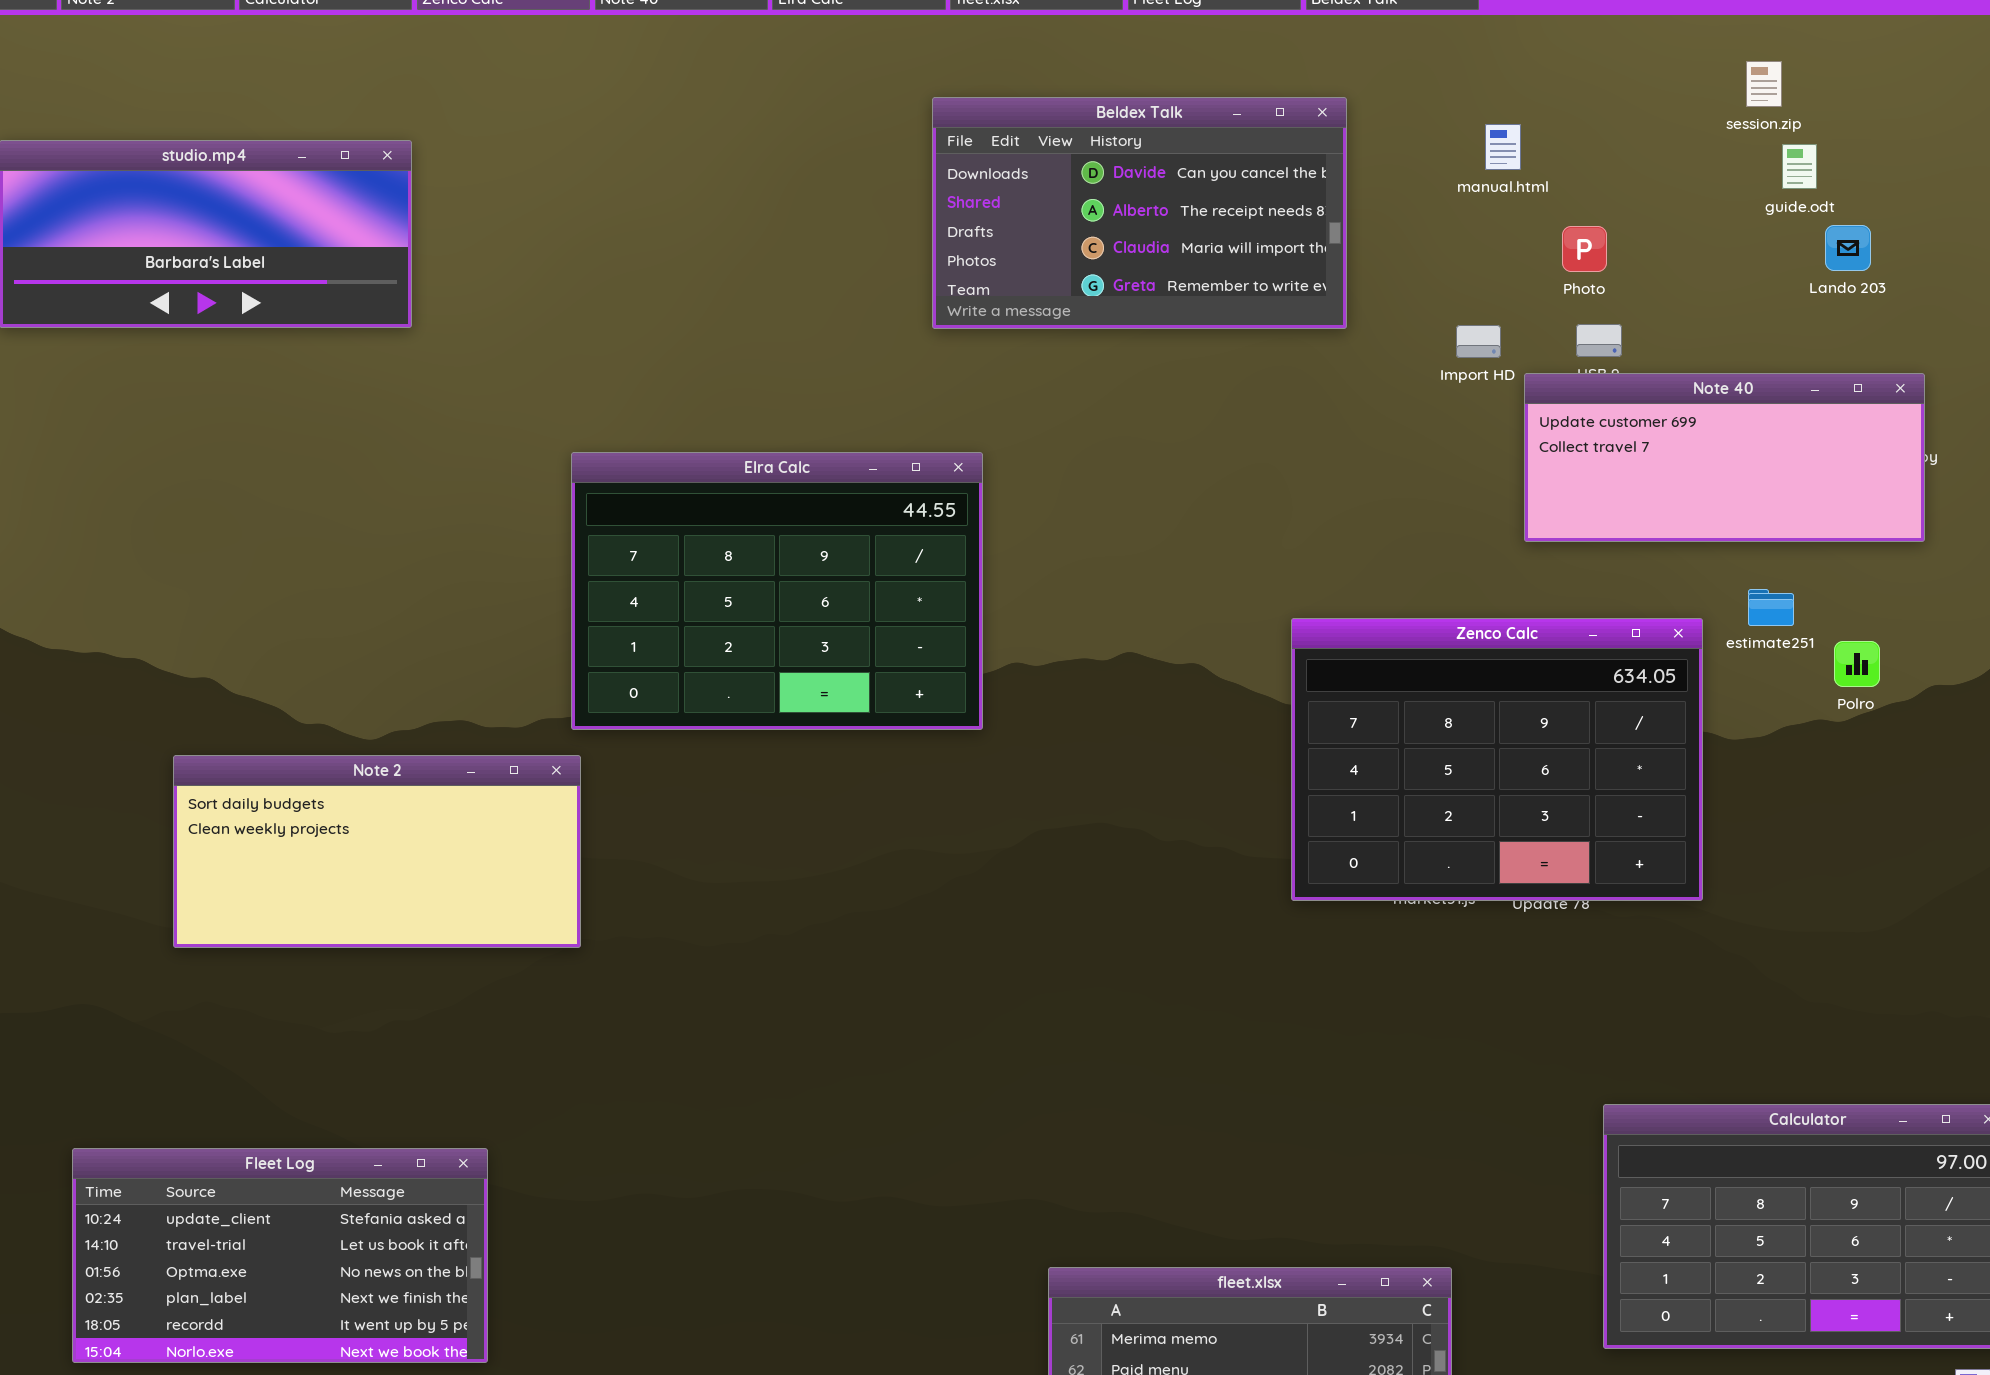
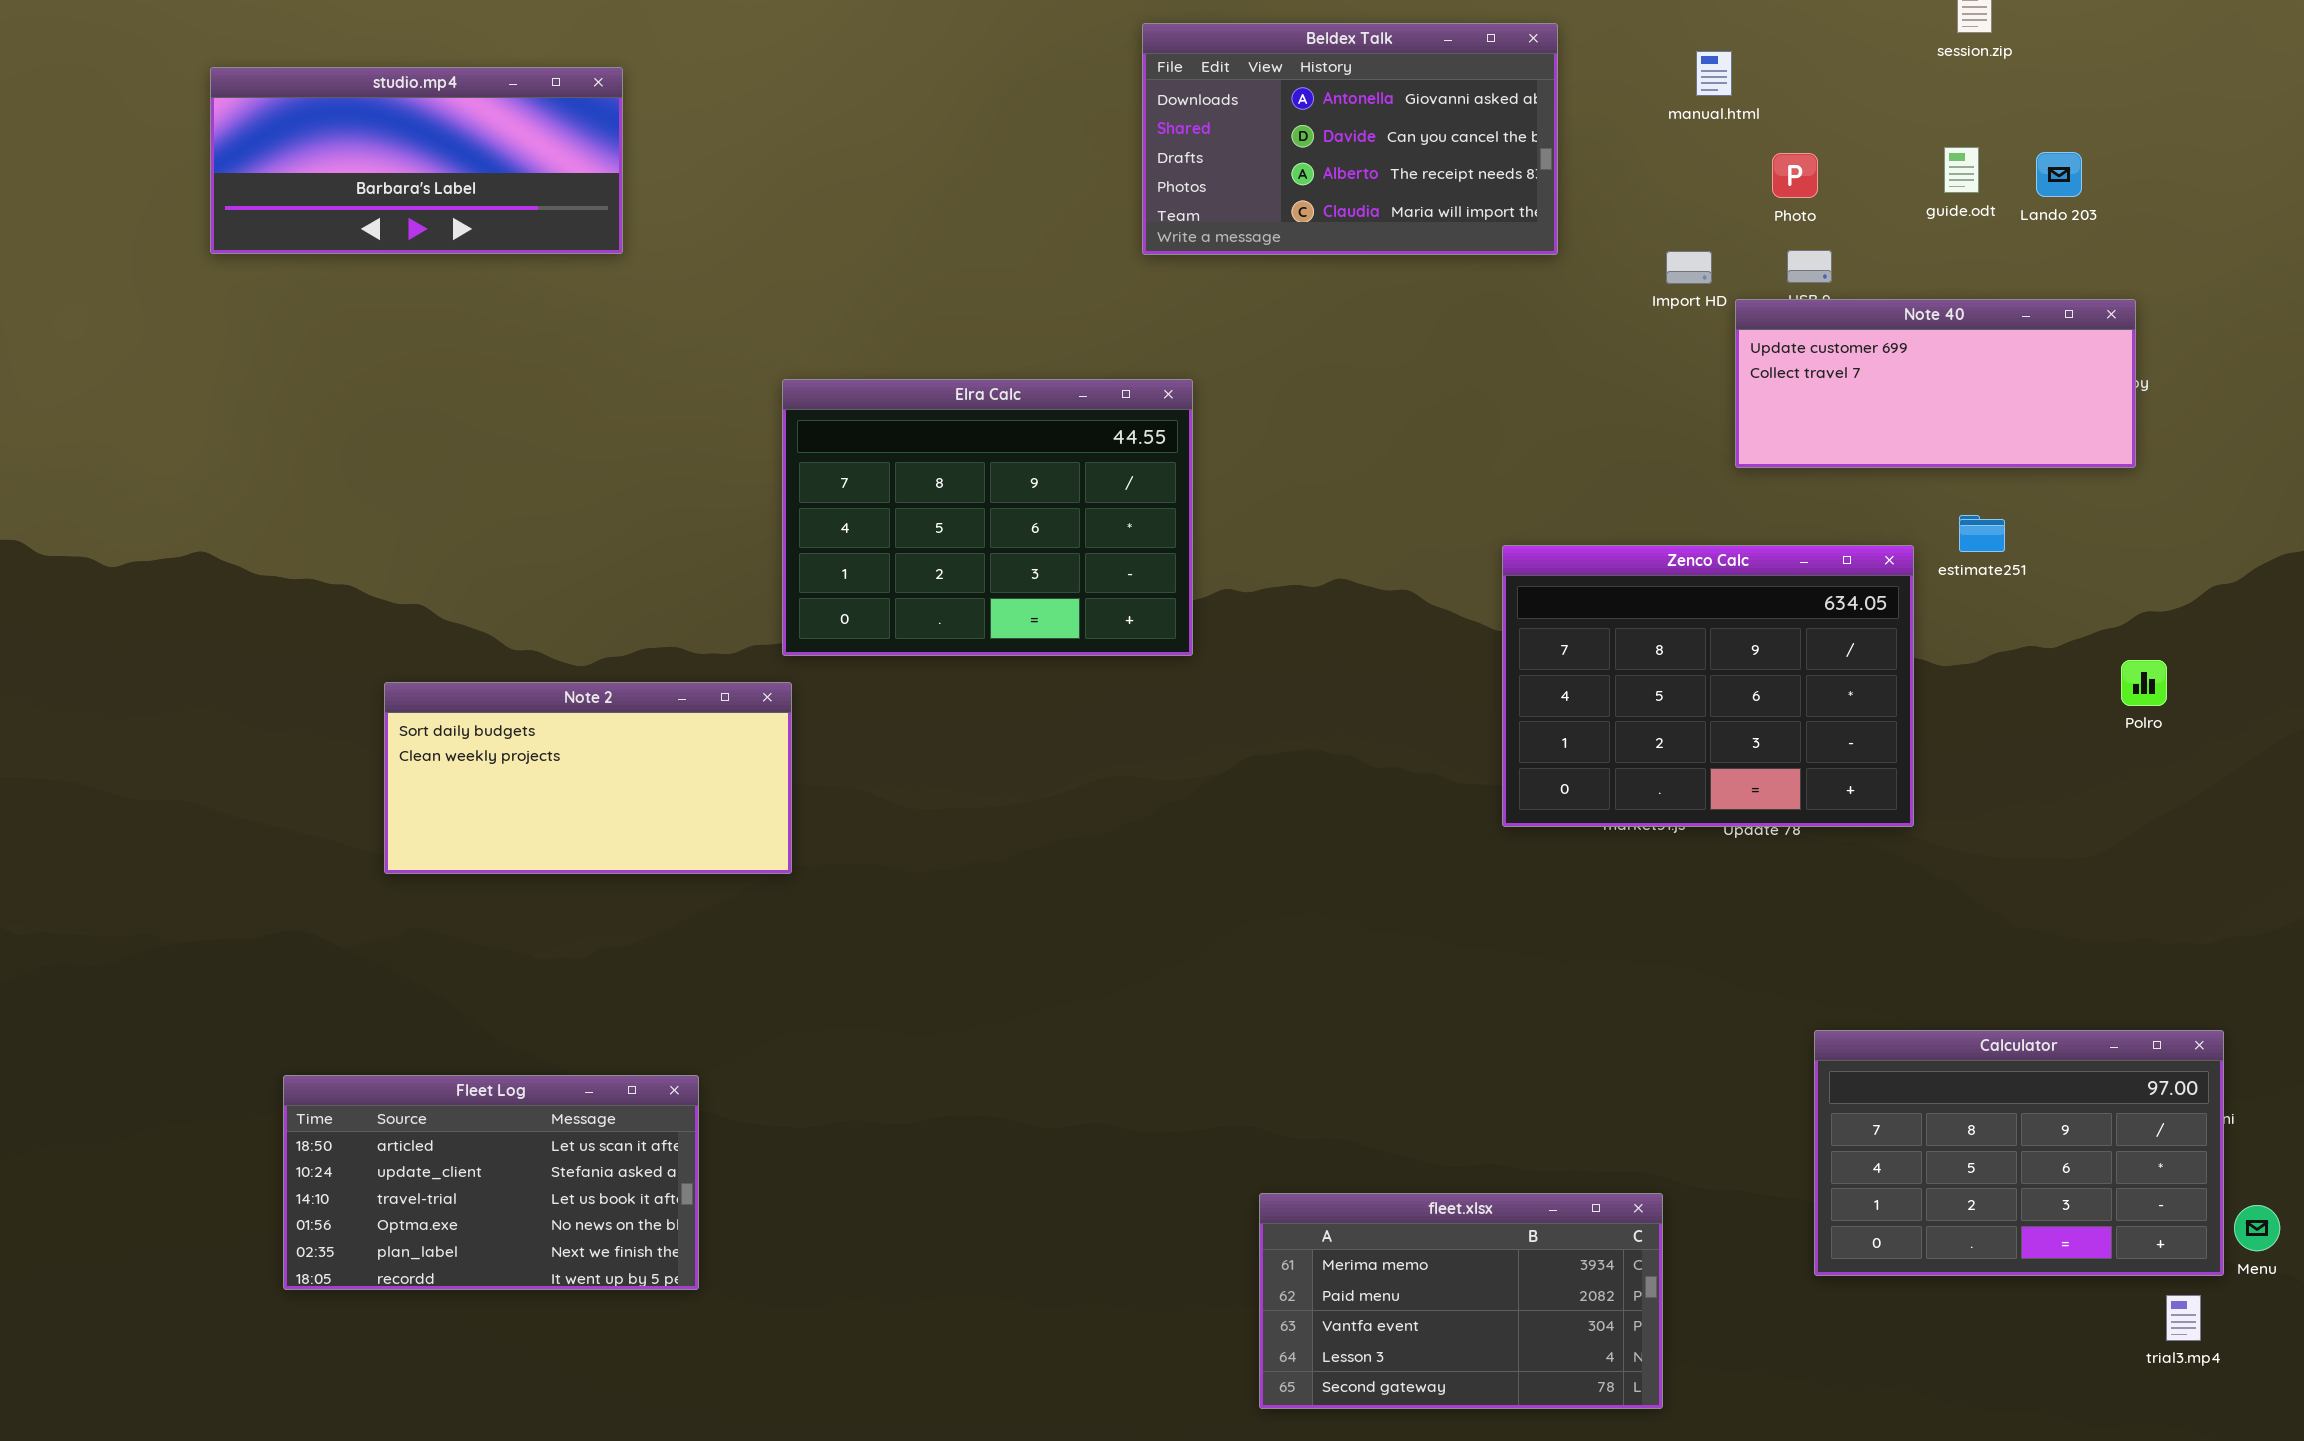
Beldex Talk: [932,97,1347,329] -> [1142,23,1558,255], scrolled up 1 row
guide.odt: [1782,144,1817,189] -> [1944,147,1979,193], moved
Polro: [1834,641,1880,687] -> [2121,660,2167,706], moved
Fleet Log: [72,1148,488,1363] -> [283,1075,699,1290], scrolled up 1 row

